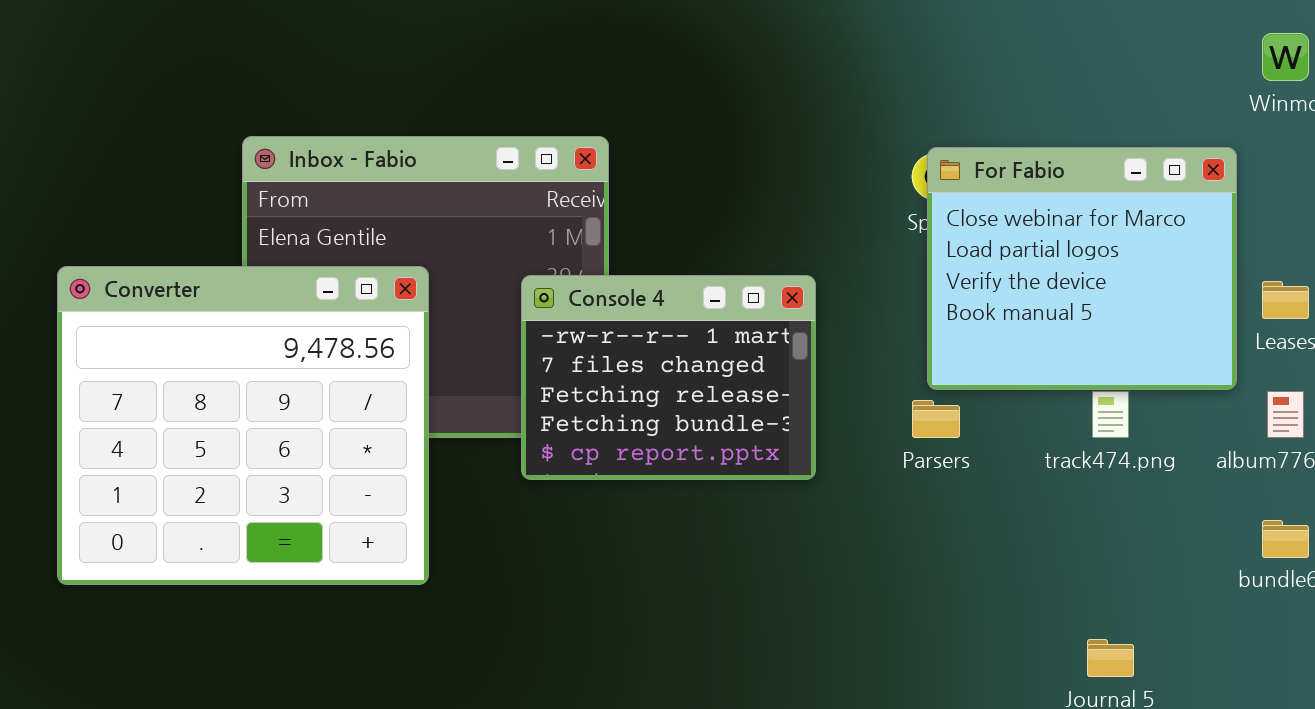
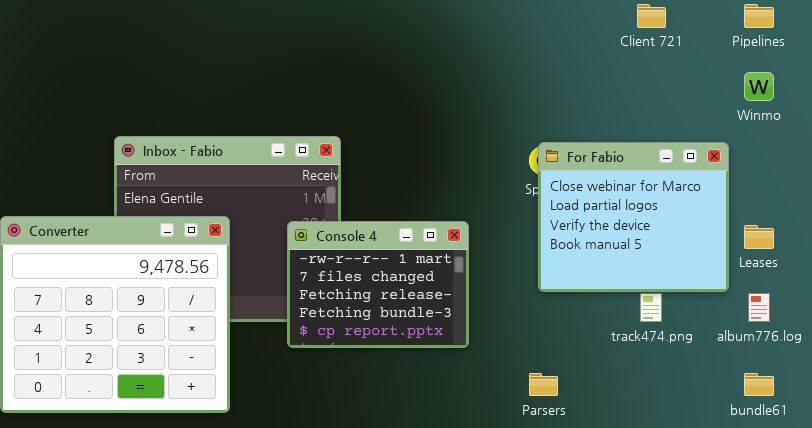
Parsers: [912,400,960,438] -> [529,373,558,396], moved

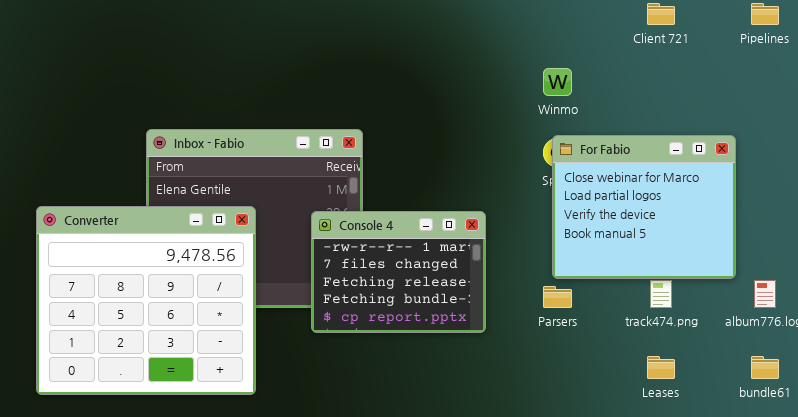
Winmo: [744,72,774,101] -> [543,68,572,96], moved
Leases: [744,225,774,249] -> [647,356,675,379], moved
Parsers: [529,373,558,396] -> [543,286,572,308], moved

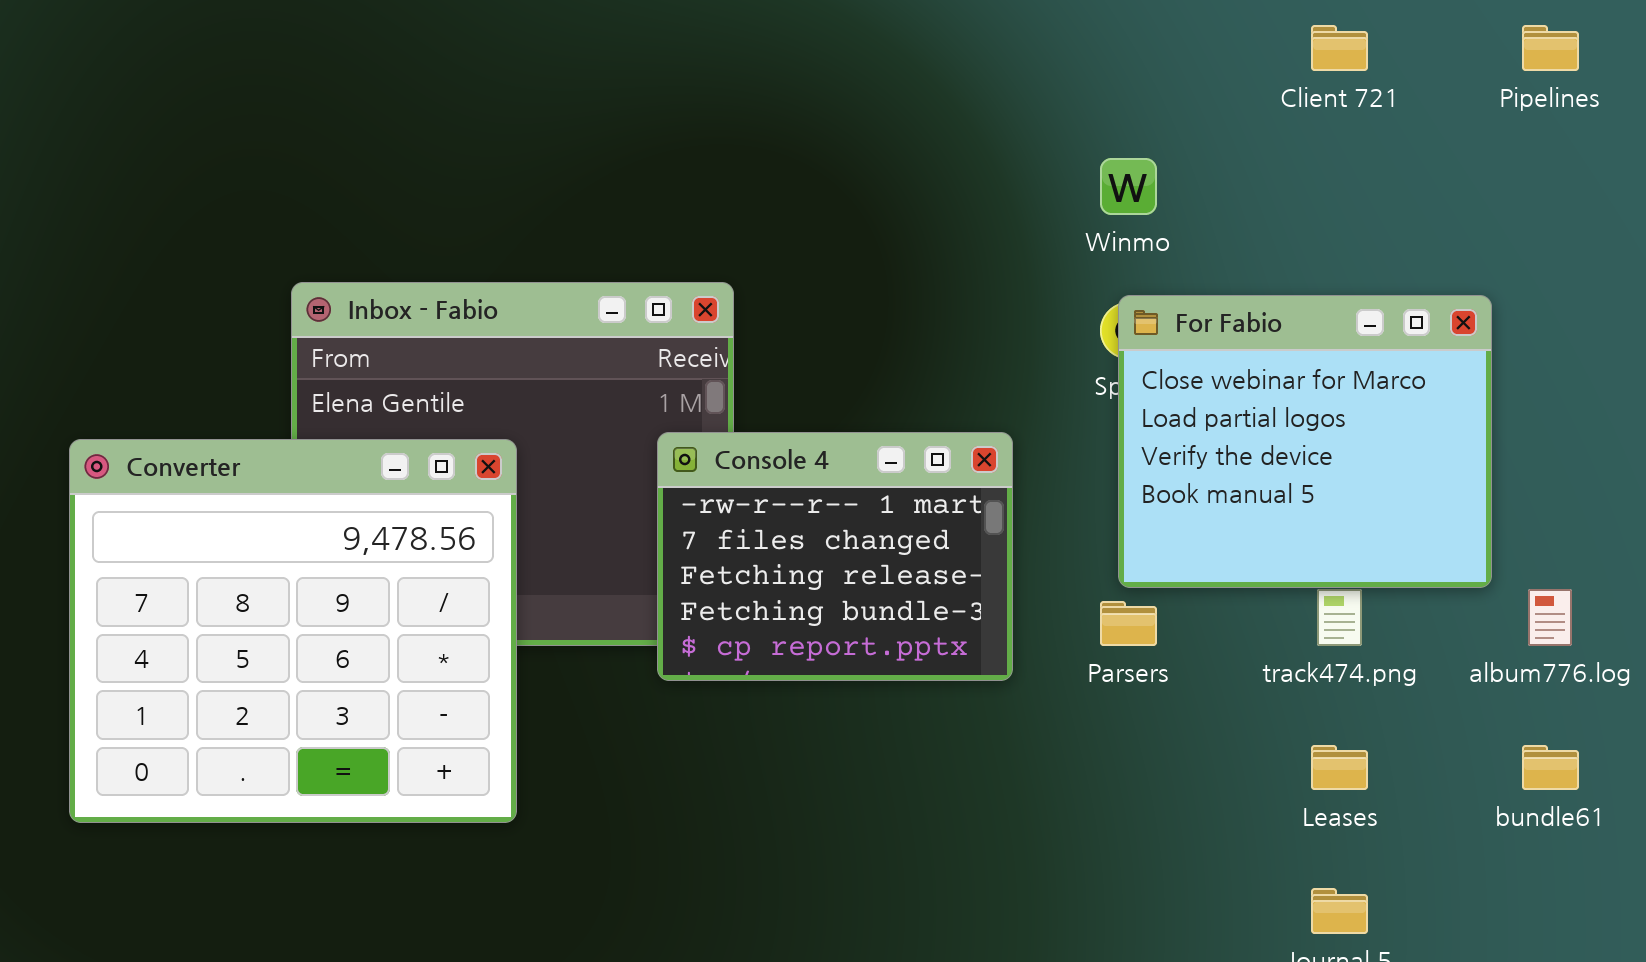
Console 4: [311,211,486,333] -> [657,432,1013,681], moved

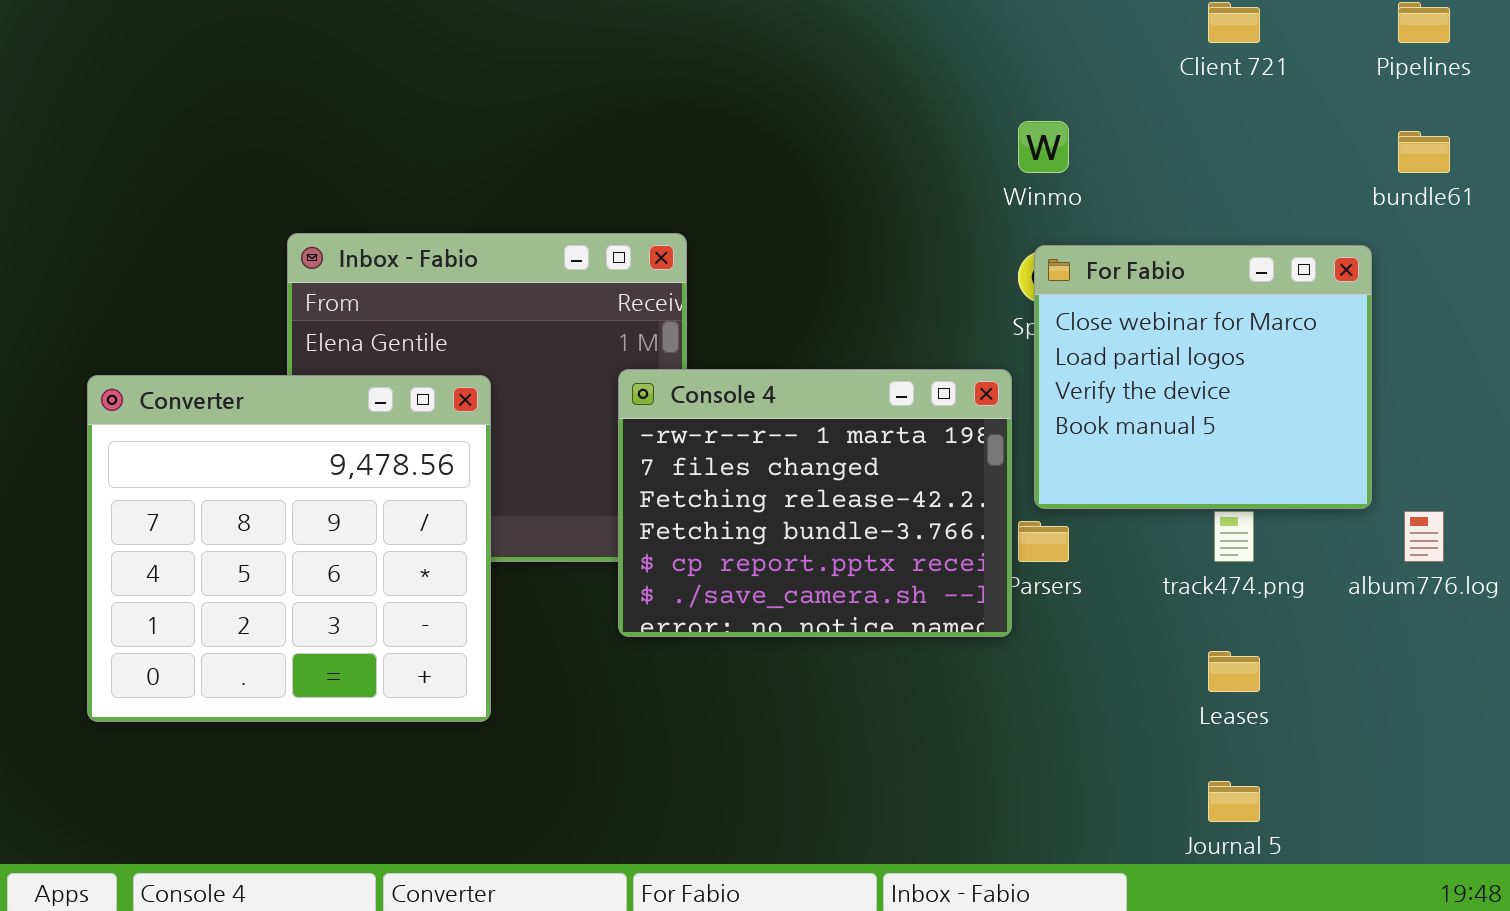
Console 4: [657,432,1013,681] -> [618,369,1012,637], resized
bundle61: [1522,745,1579,790] -> [1398,131,1450,173], moved

